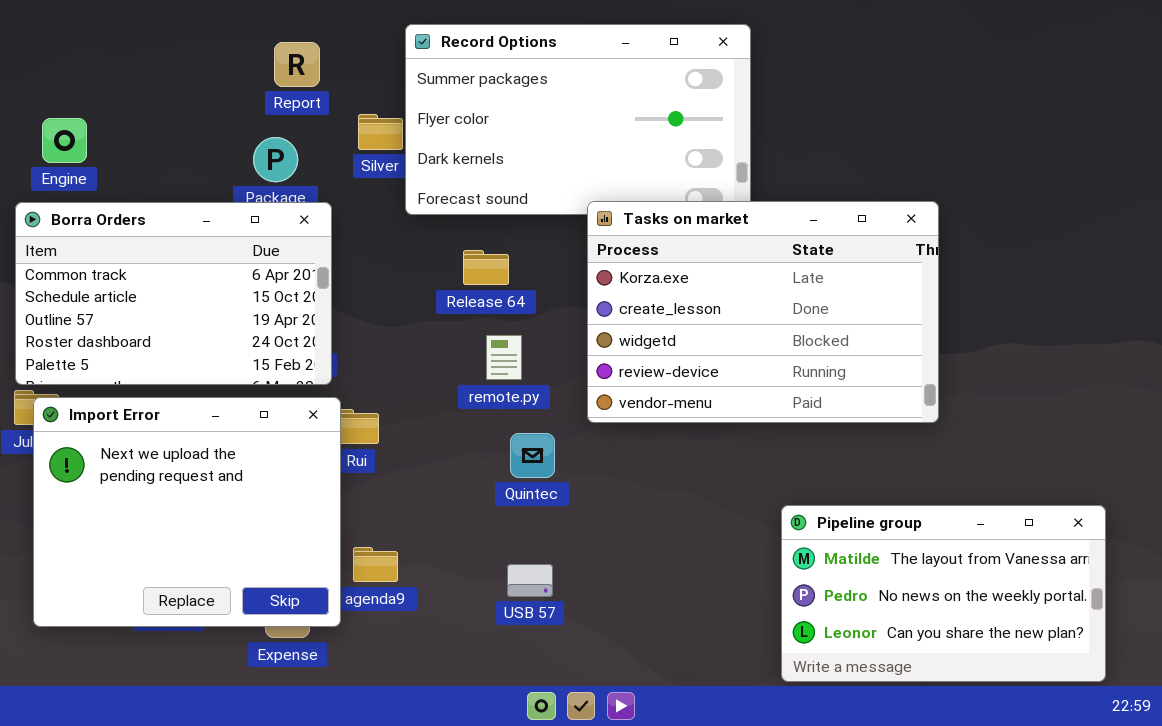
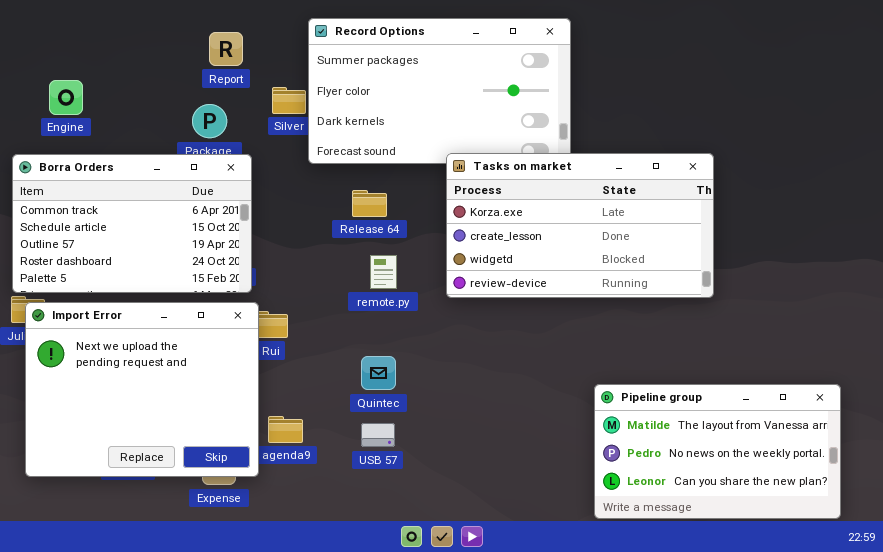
Engine: [42,118,87,163] -> [49,80,83,115], moved
Tasks on market: [587,201,939,423] -> [446,153,714,298], resized
Quintec: [510,433,555,478] -> [361,356,396,390], moved
USB 57: [507,564,553,597] -> [361,423,395,447], moved

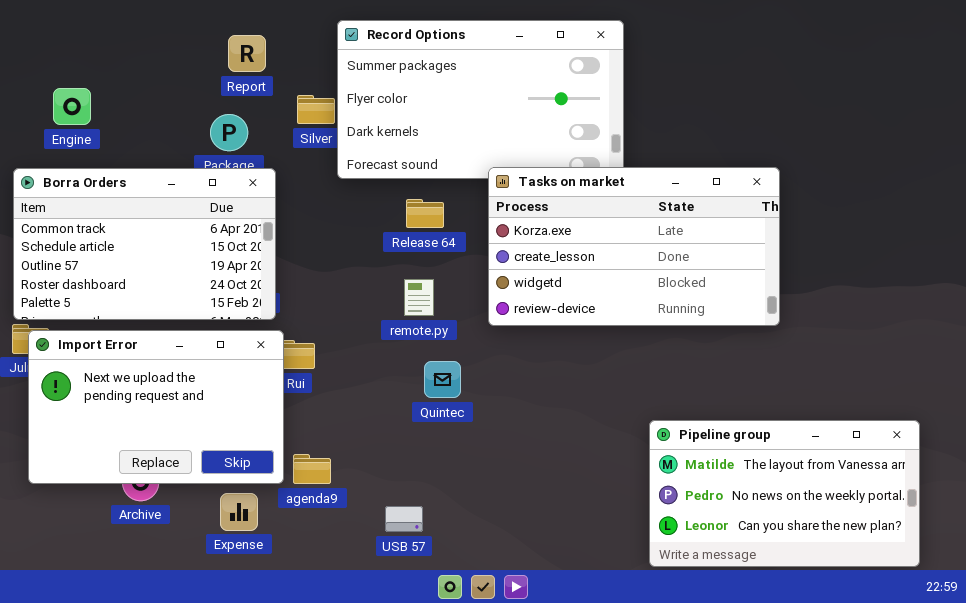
Release 64: [352,190,387,217] -> [406,199,444,228], moved
Import Error: [25,302,259,477] -> [28,330,284,484], resized
Quintec: [361,356,396,390] -> [424,361,461,398], moved
USB 57: [361,423,395,447] -> [385,506,423,532], moved

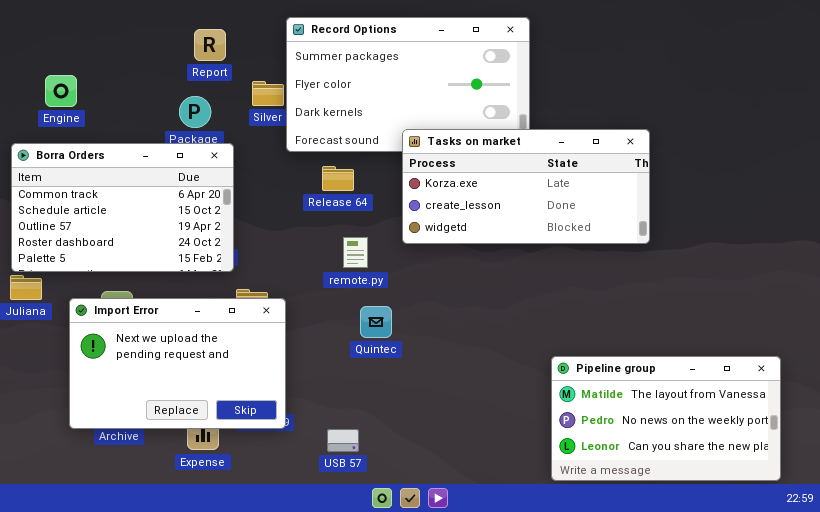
Tasks on market: [488,167,780,326] -> [402,129,650,244], moved, resized
Release 64: [406,199,444,228] -> [322,166,354,191], moved
Import Error: [28,330,284,484] -> [69,298,286,429], moved

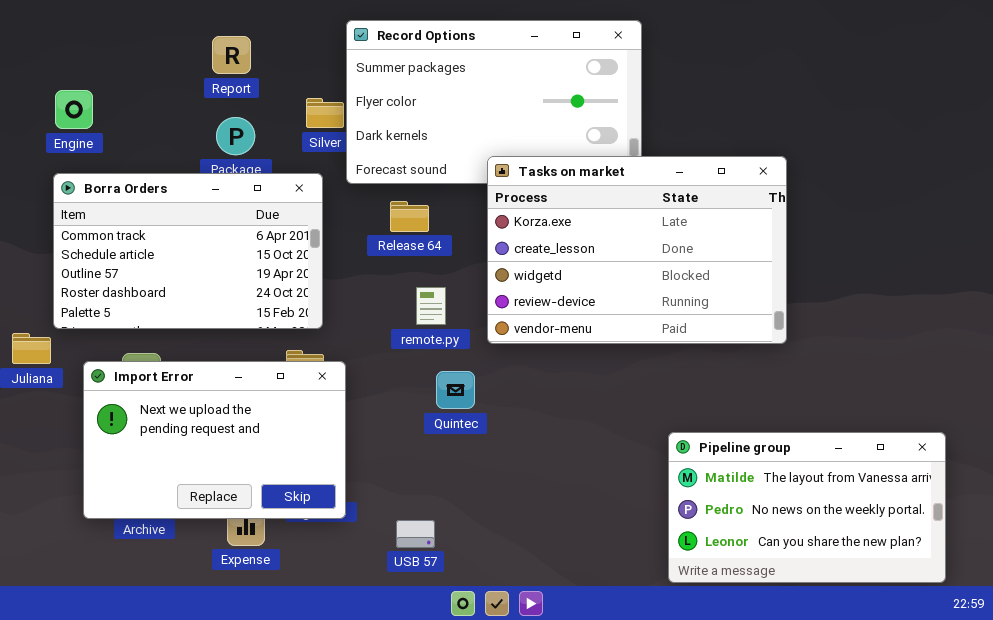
Report: [194,29,226,61] -> [212,36,251,74], moved
Tasks on market: [402,129,650,244] -> [487,156,787,344], resized
Borra Orders: [11,143,234,272] -> [53,173,323,329], moved

